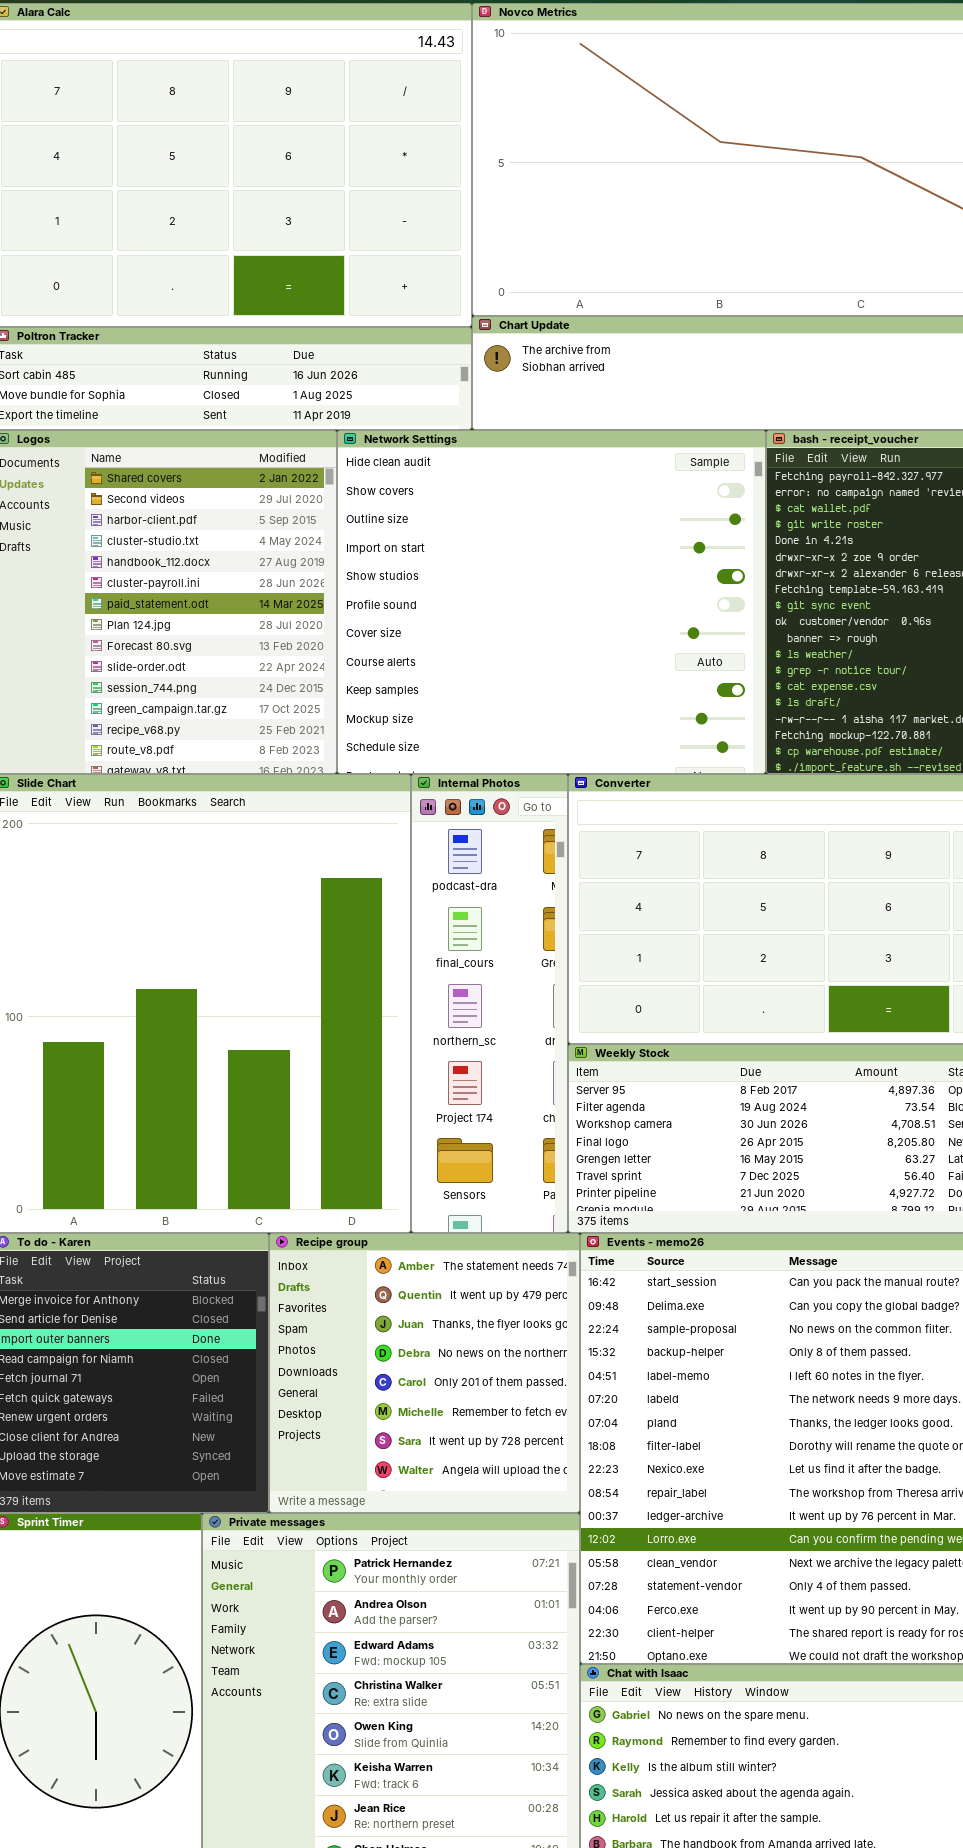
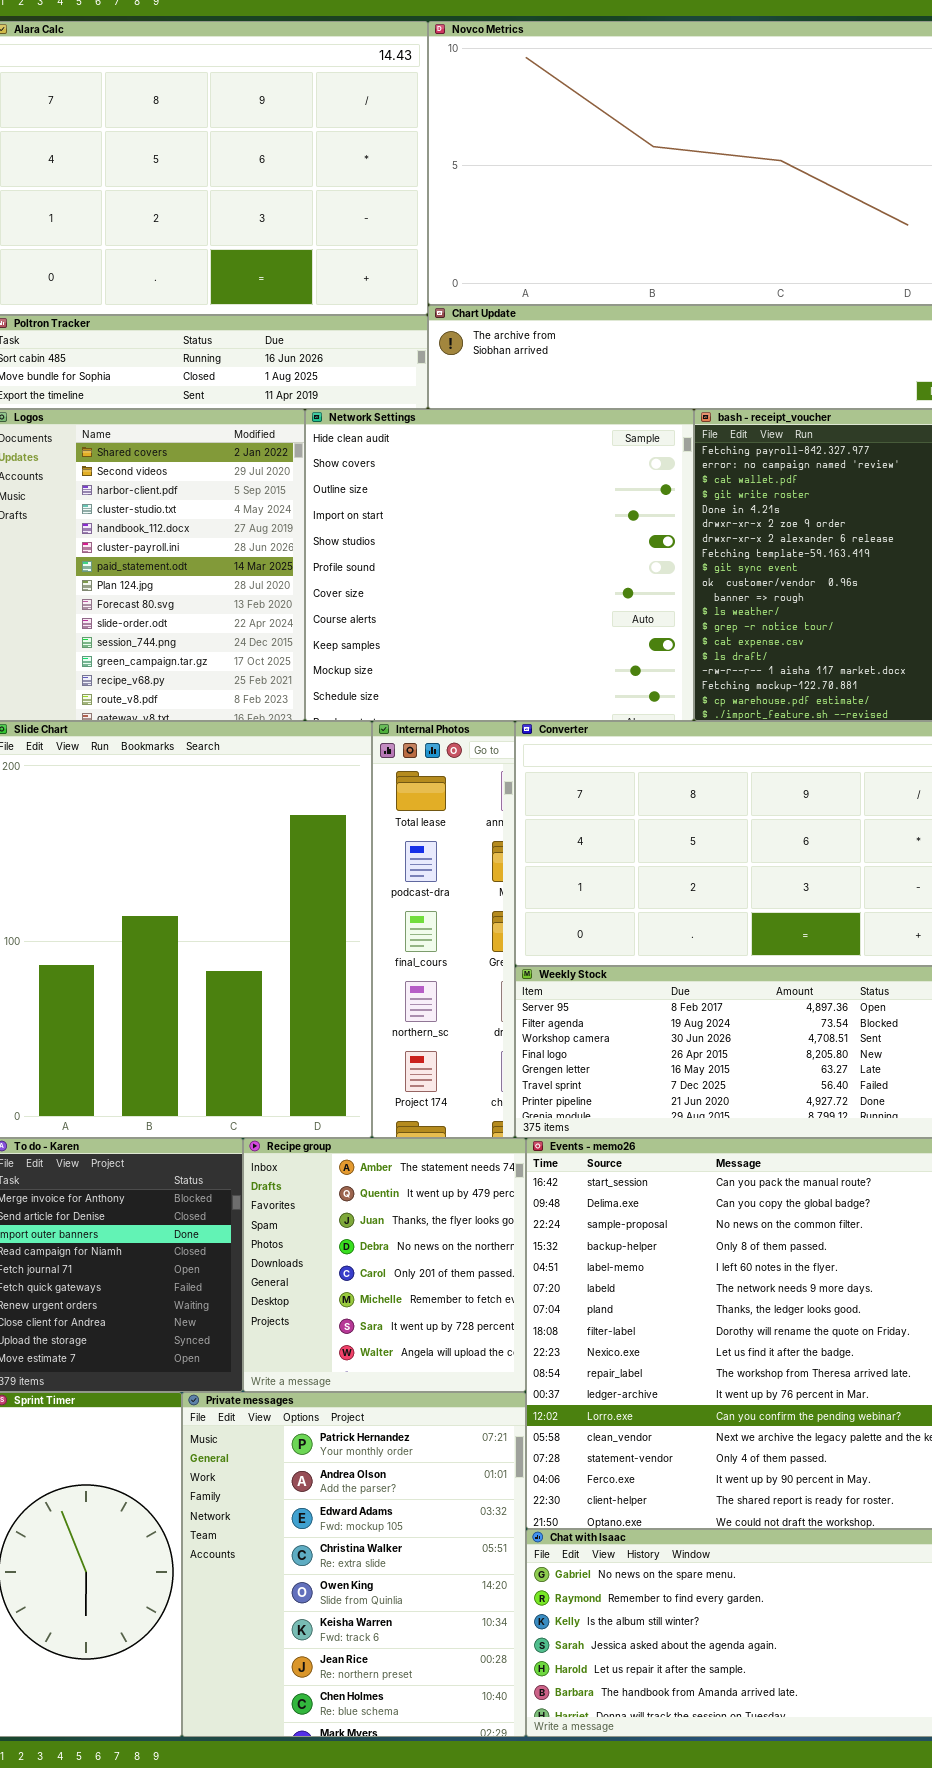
Internal Photos: [411,774,568,1233] -> [372,721,515,1138], scrolled up 1 row

